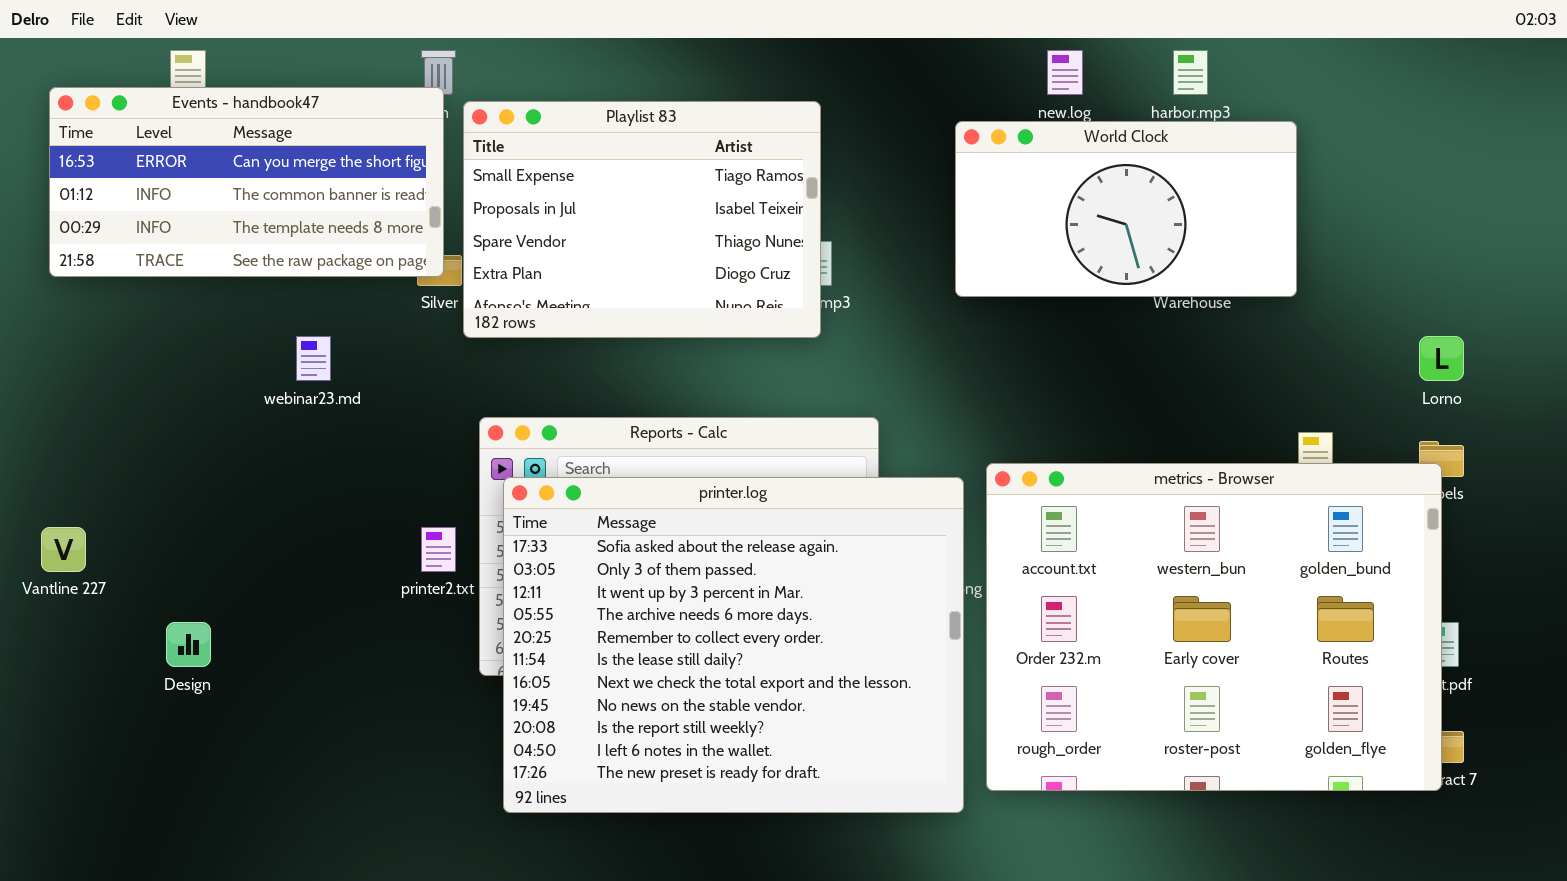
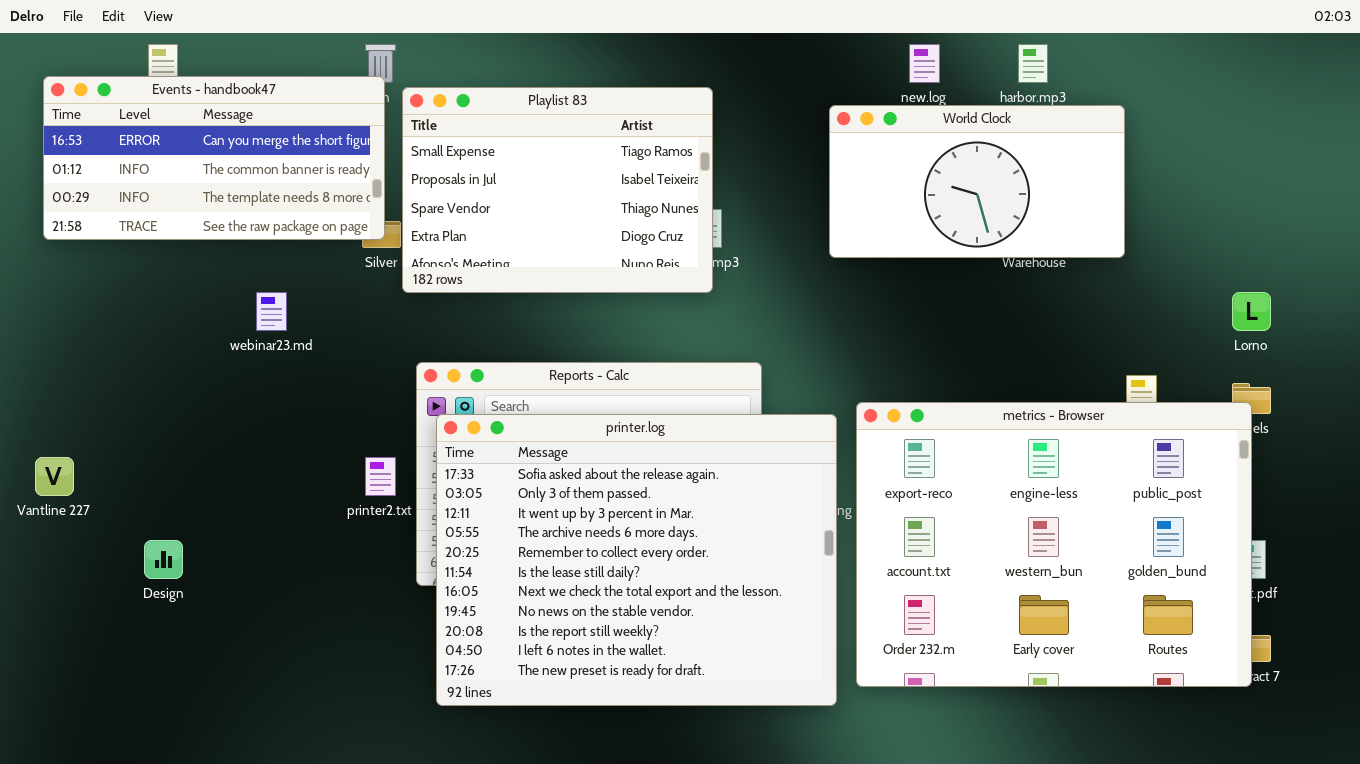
metrics - Browser: [986,463,1442,791] -> [856,402,1252,687], scrolled up 1 row

